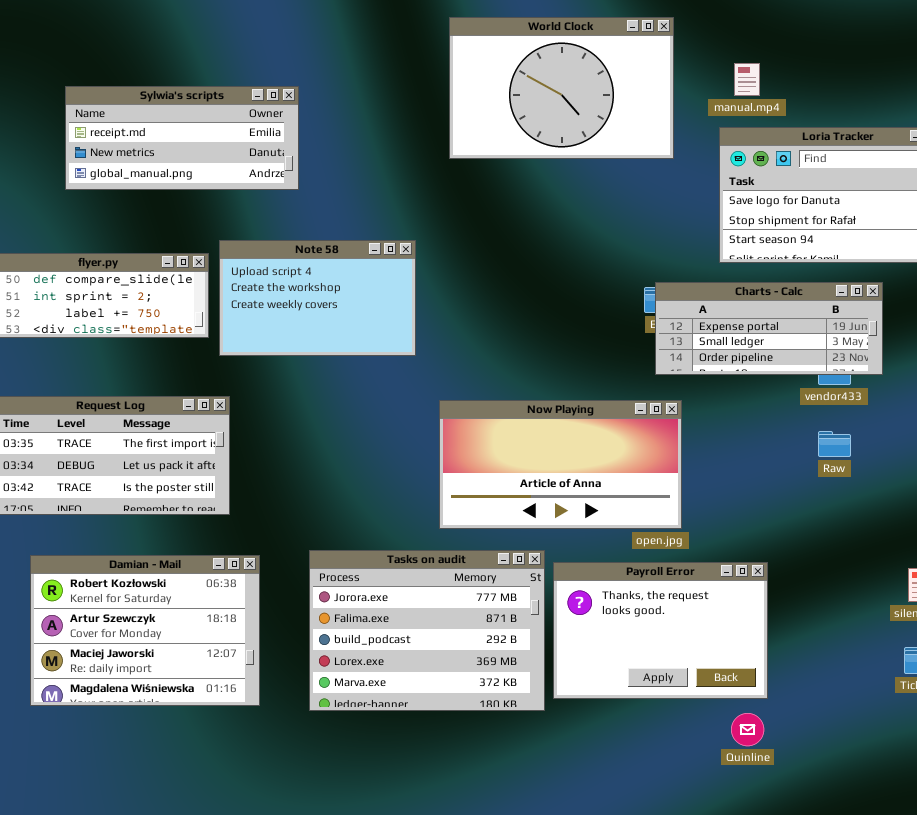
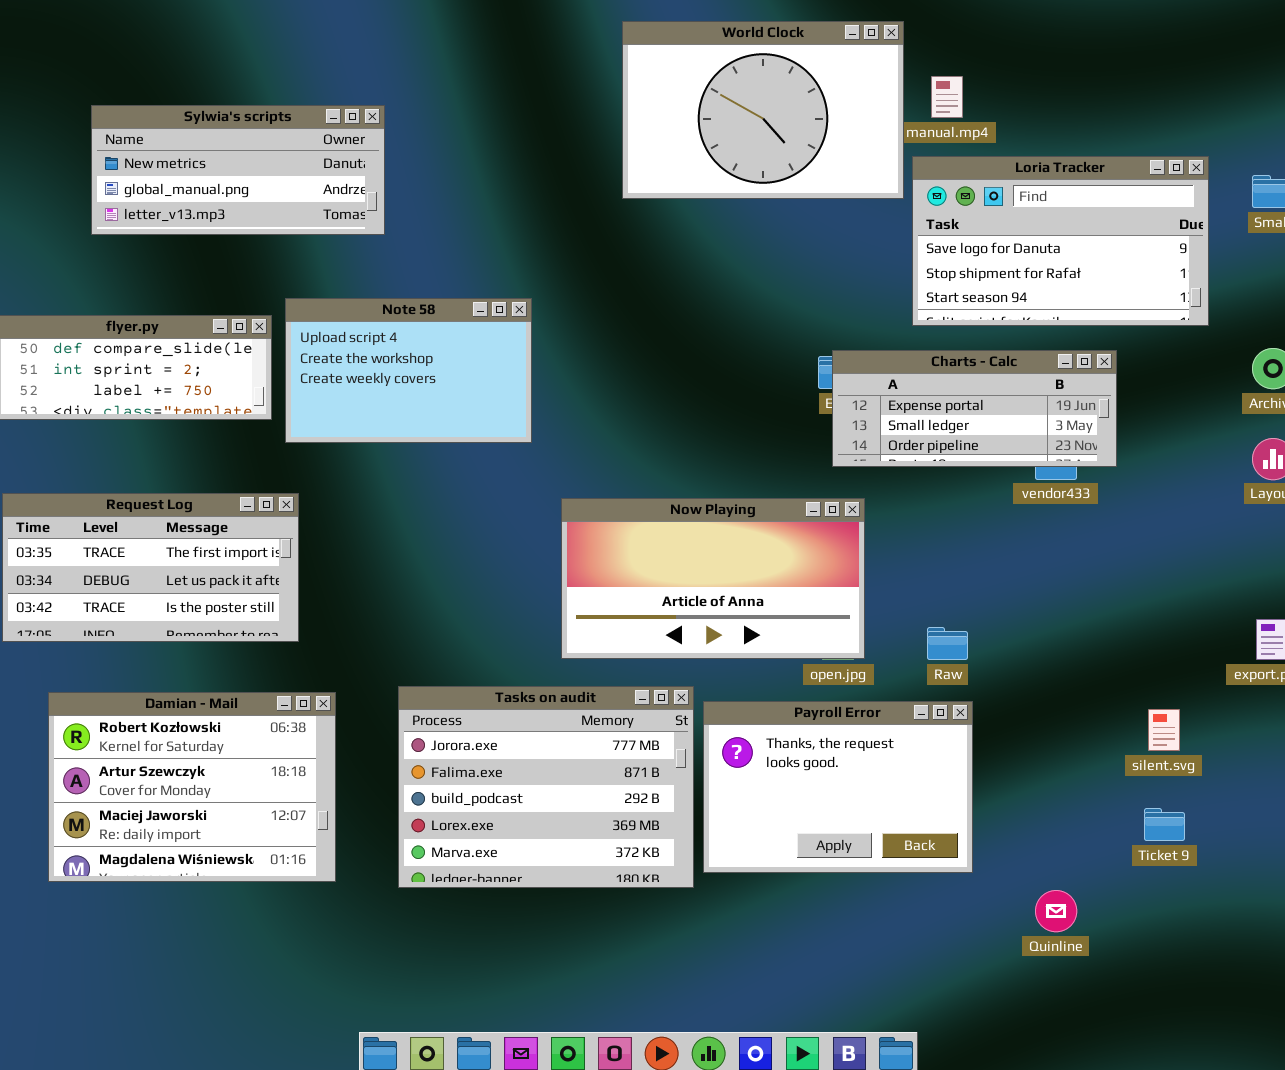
World Clock: [449,17,674,159] -> [622,21,904,199], moved
Sylwia's scripts: [65,86,299,190] -> [91,105,385,235], scrolled down 1 row
Raw: [818,431,851,457] -> [927,627,968,660], moved
Quinline: [731,713,764,746] -> [1035,890,1077,932], moved

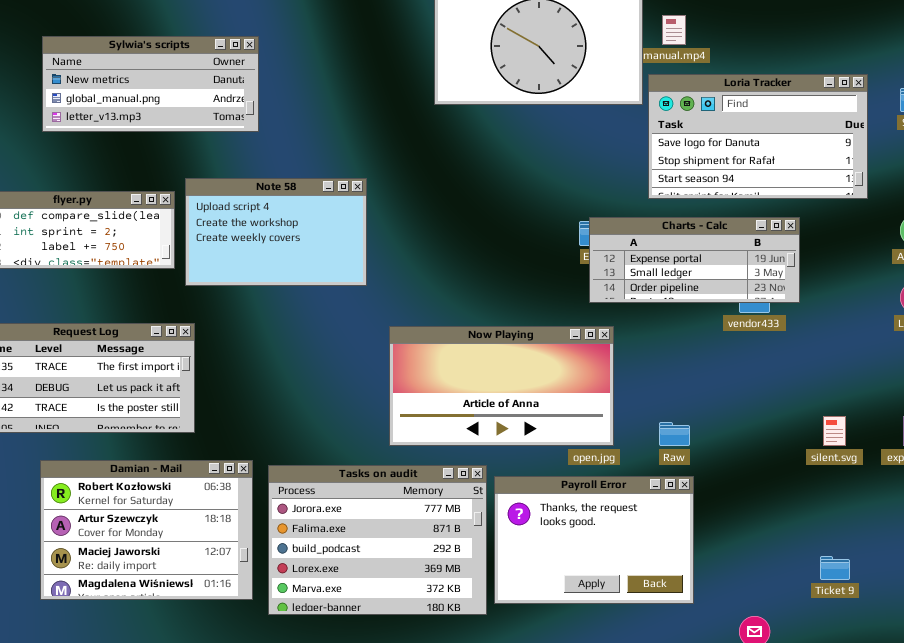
Damian - Mail: [48,692,336,882] -> [40,460,253,600], moved
silent.svg: [1148,709,1180,751] -> [823,416,846,446], moved

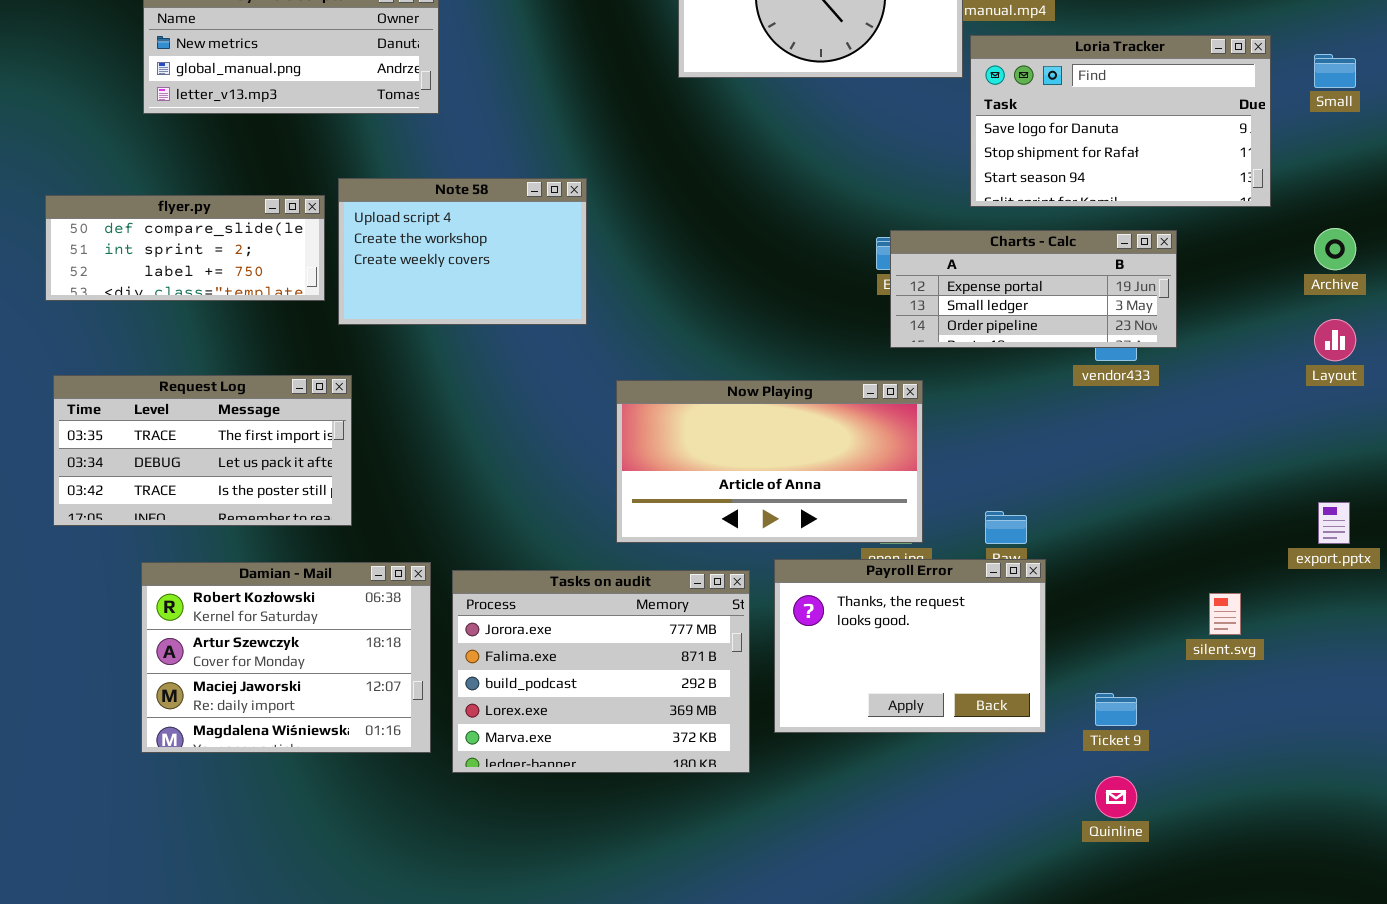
silent.svg: [823,416,846,446] -> [1209,593,1241,635], moved
Payroll Error: [494,476,694,604] -> [774,559,1046,733], moved
Ticket 9: [820,556,850,580] -> [1095,693,1137,726], moved

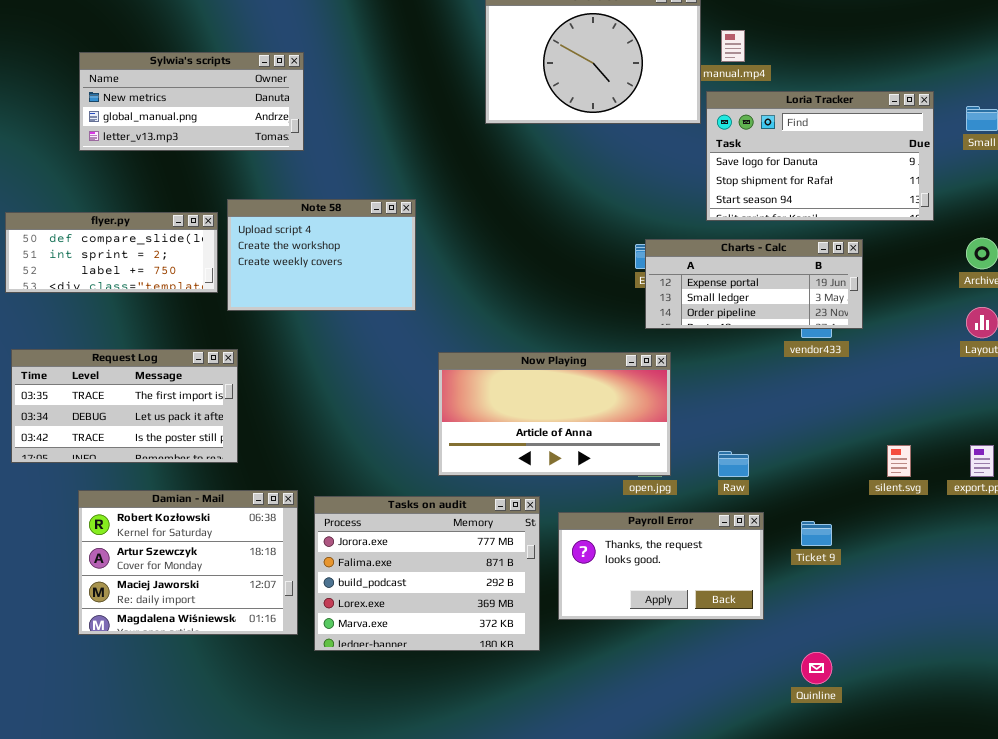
Payroll Error: [774,559,1046,733] -> [558,512,764,620], resized
silent.svg: [1209,593,1241,635] -> [887,445,911,477], moved
Ticket 9: [1095,693,1137,726] -> [801,521,832,546], moved

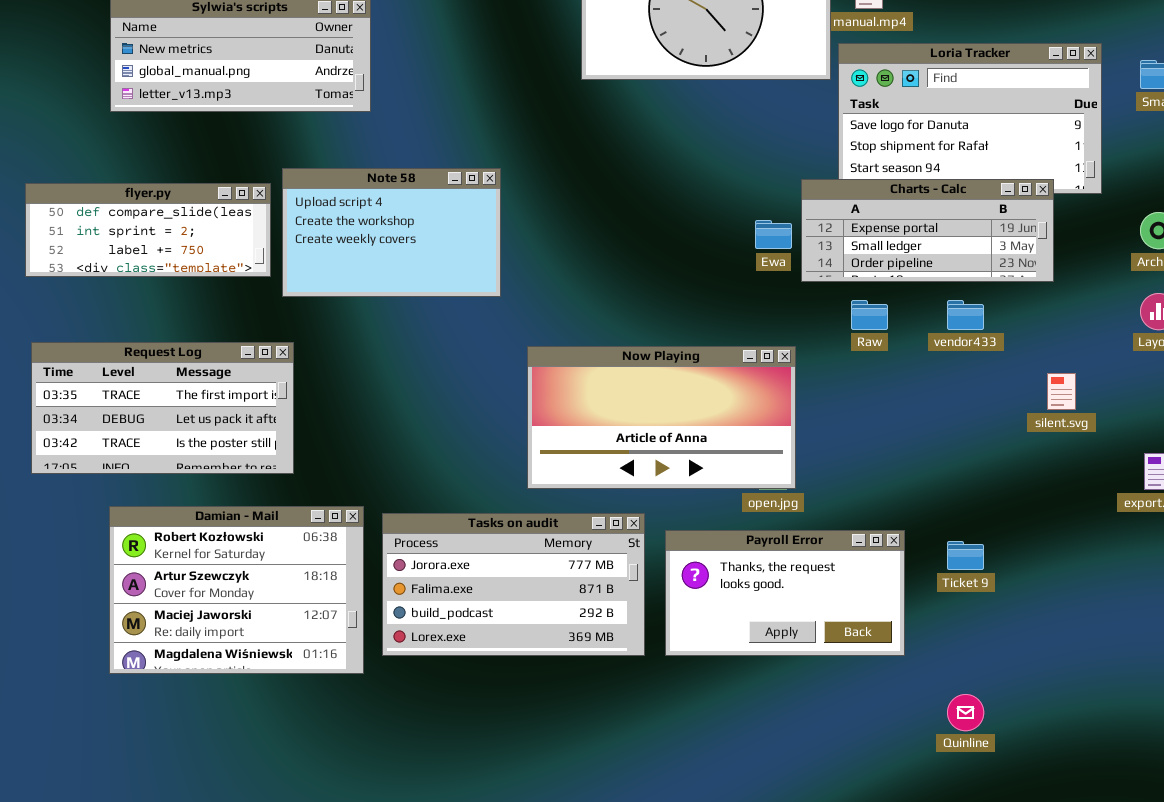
Charts - Calc: [645,239,863,329] -> [801,179,1054,282], moved
silent.svg: [887,445,911,477] -> [1047,373,1076,410], moved
Raw: [718,451,749,477] -> [851,300,888,330], moved
Tasks on audit: [314,496,540,651] -> [382,513,645,656], resized

